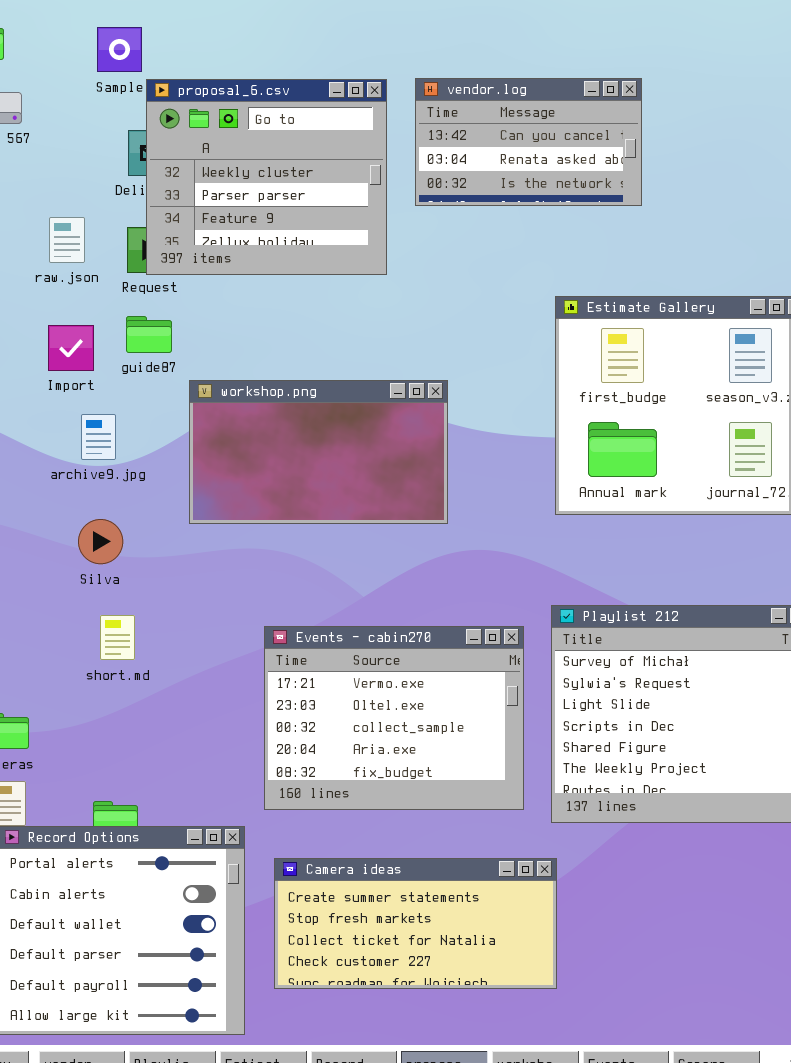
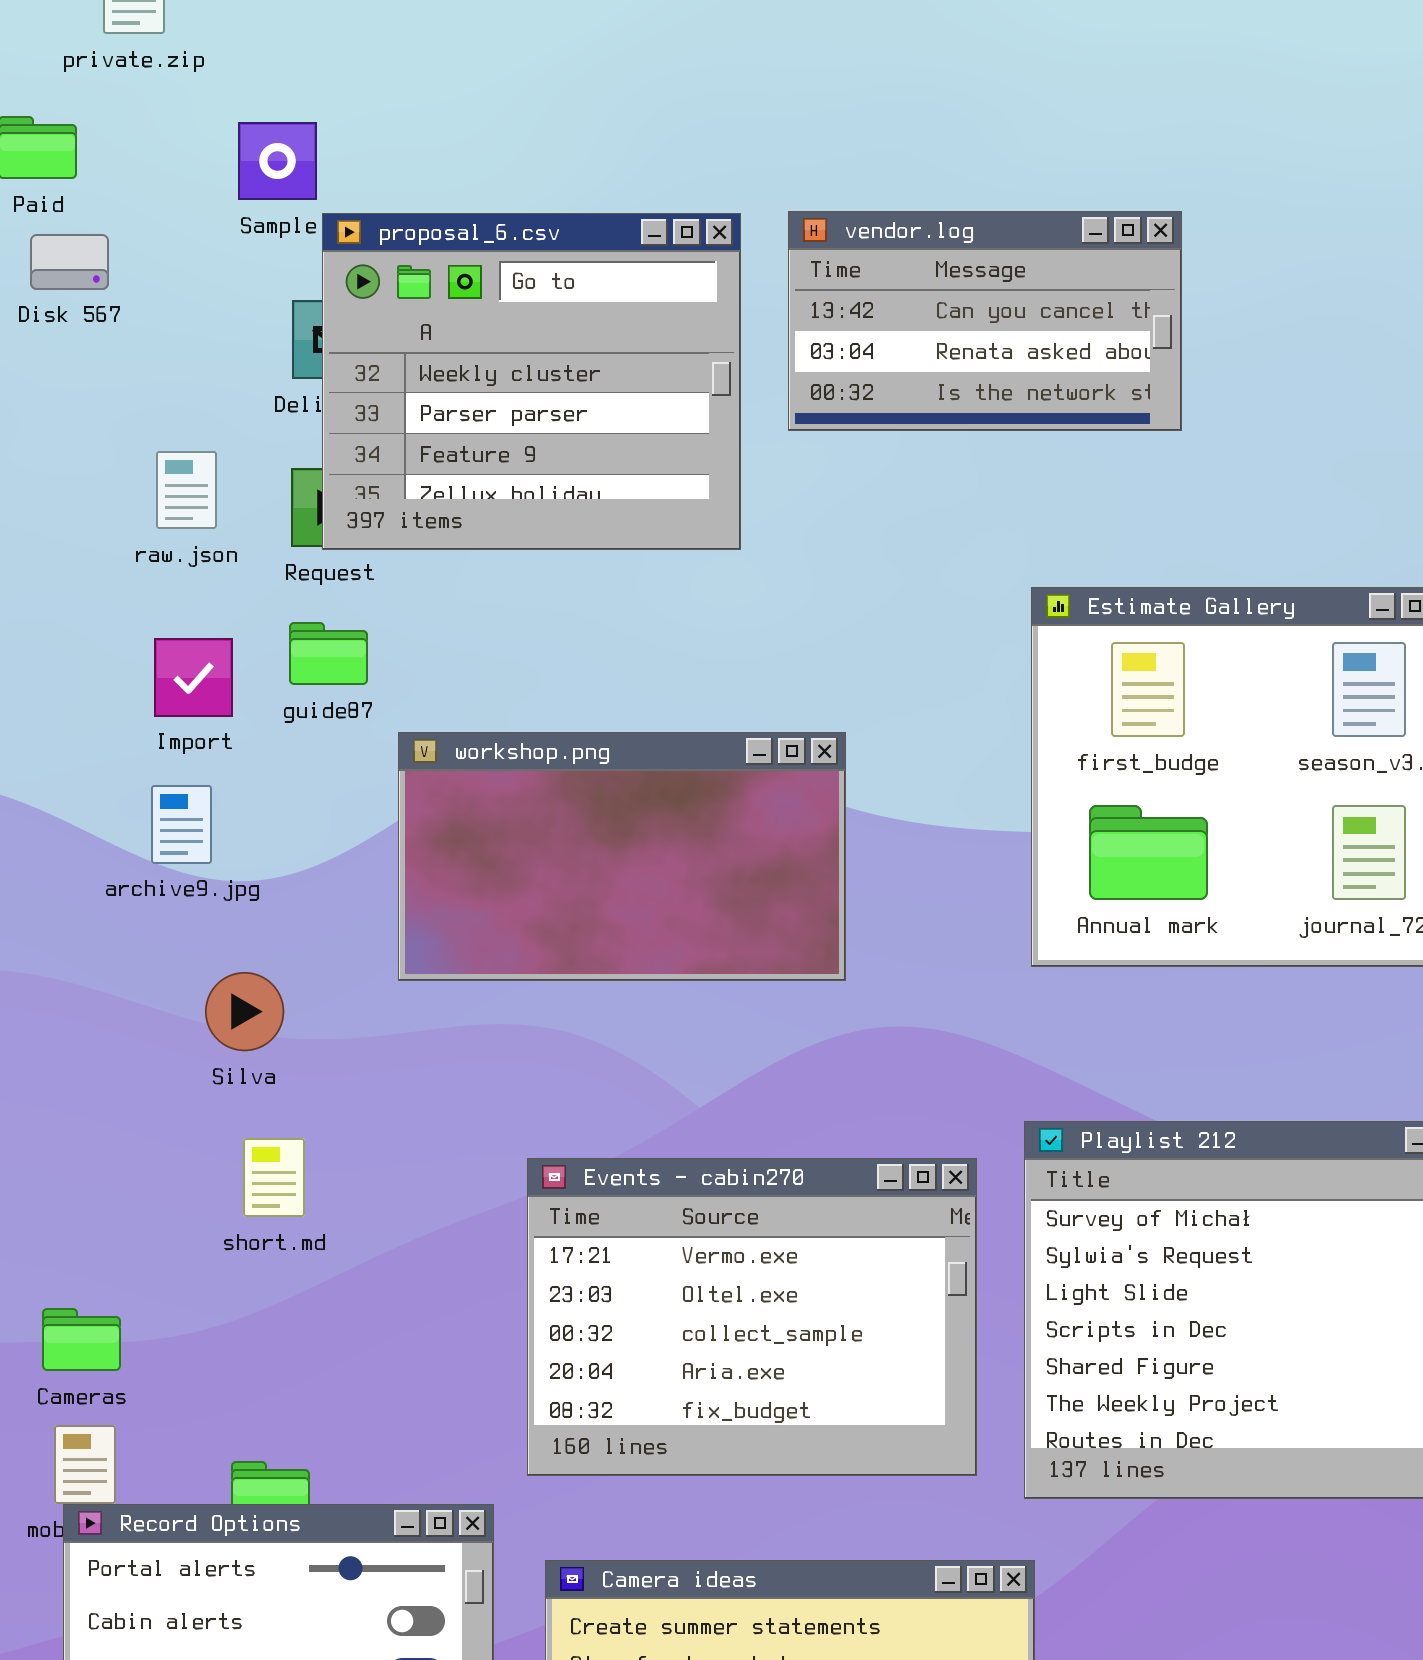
archive9.jpg: [81,414,116,460] -> [151,785,212,864], moved

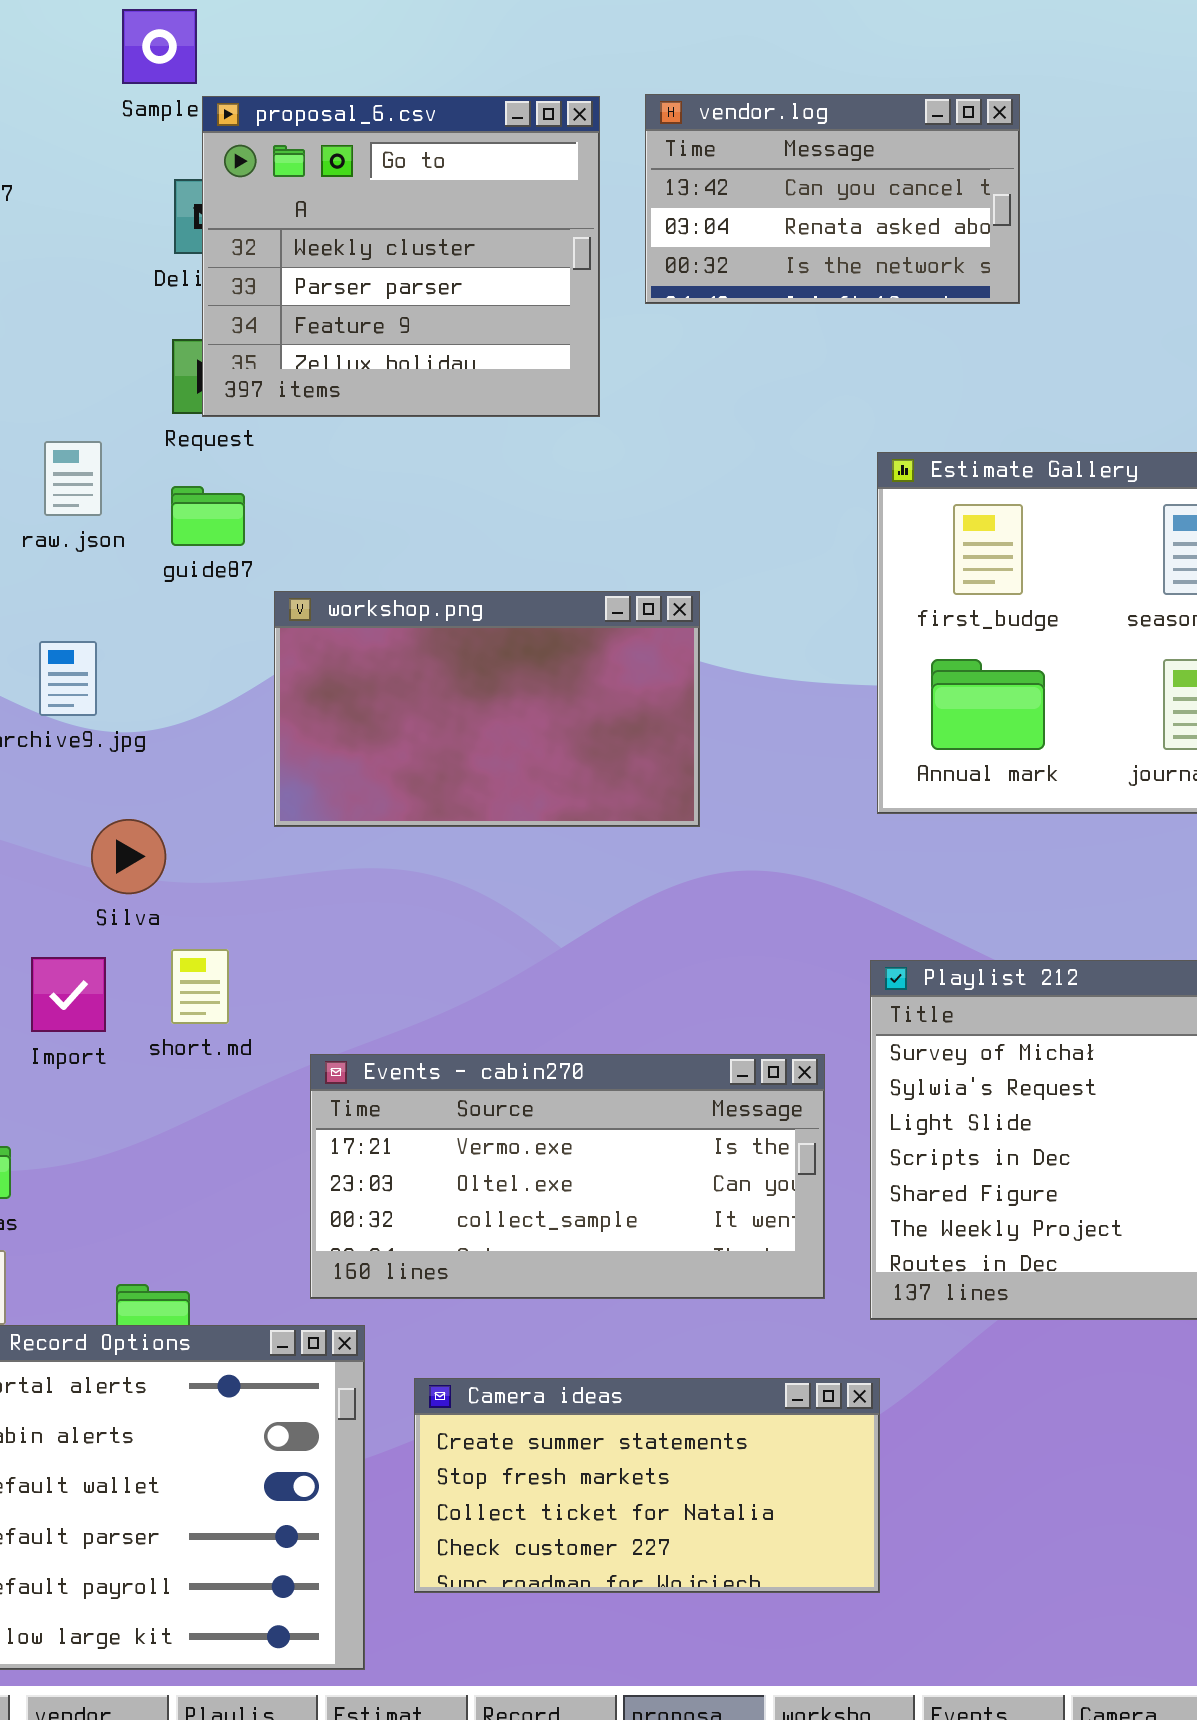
raw.json: [156,451,217,529] -> [44,441,102,516], moved
Import: [154,638,233,717] -> [31,957,106,1032], moved
short.md: [243,1138,305,1217] -> [171,949,229,1024], moved
Events - cabin270: [527,1158,977,1476] -> [310,1054,825,1299], resized

